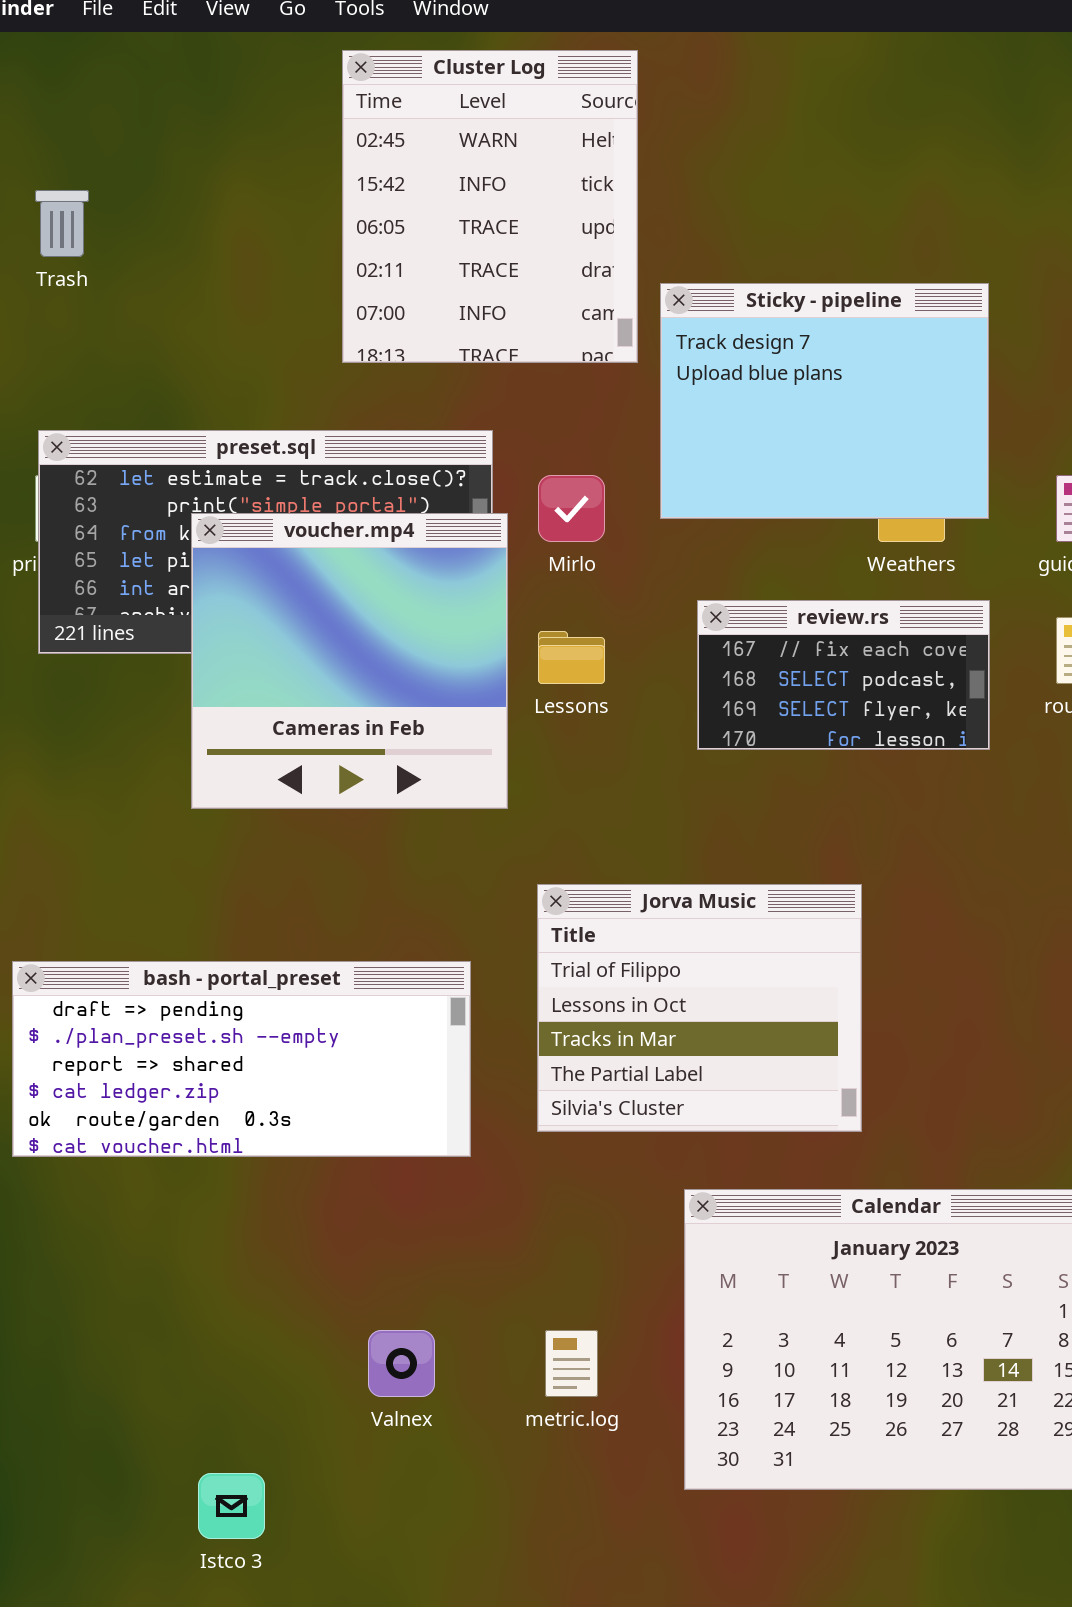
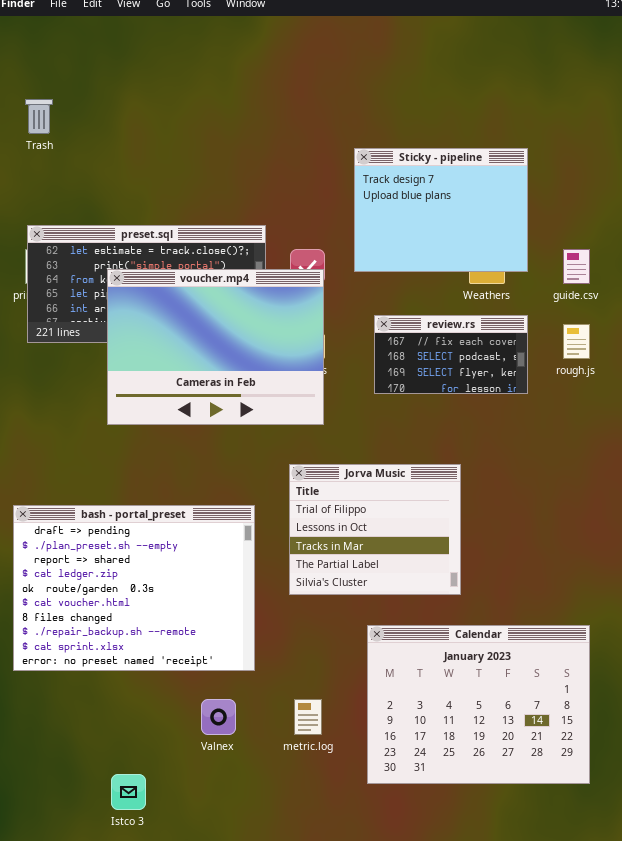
Cluster Log: [342,50,638,363] -> none, closed
voucher.mp4: [191,513,508,809] -> [107,269,324,425], resized
bash - portal_preset: [12,961,471,1157] -> [13,505,255,671], resized

